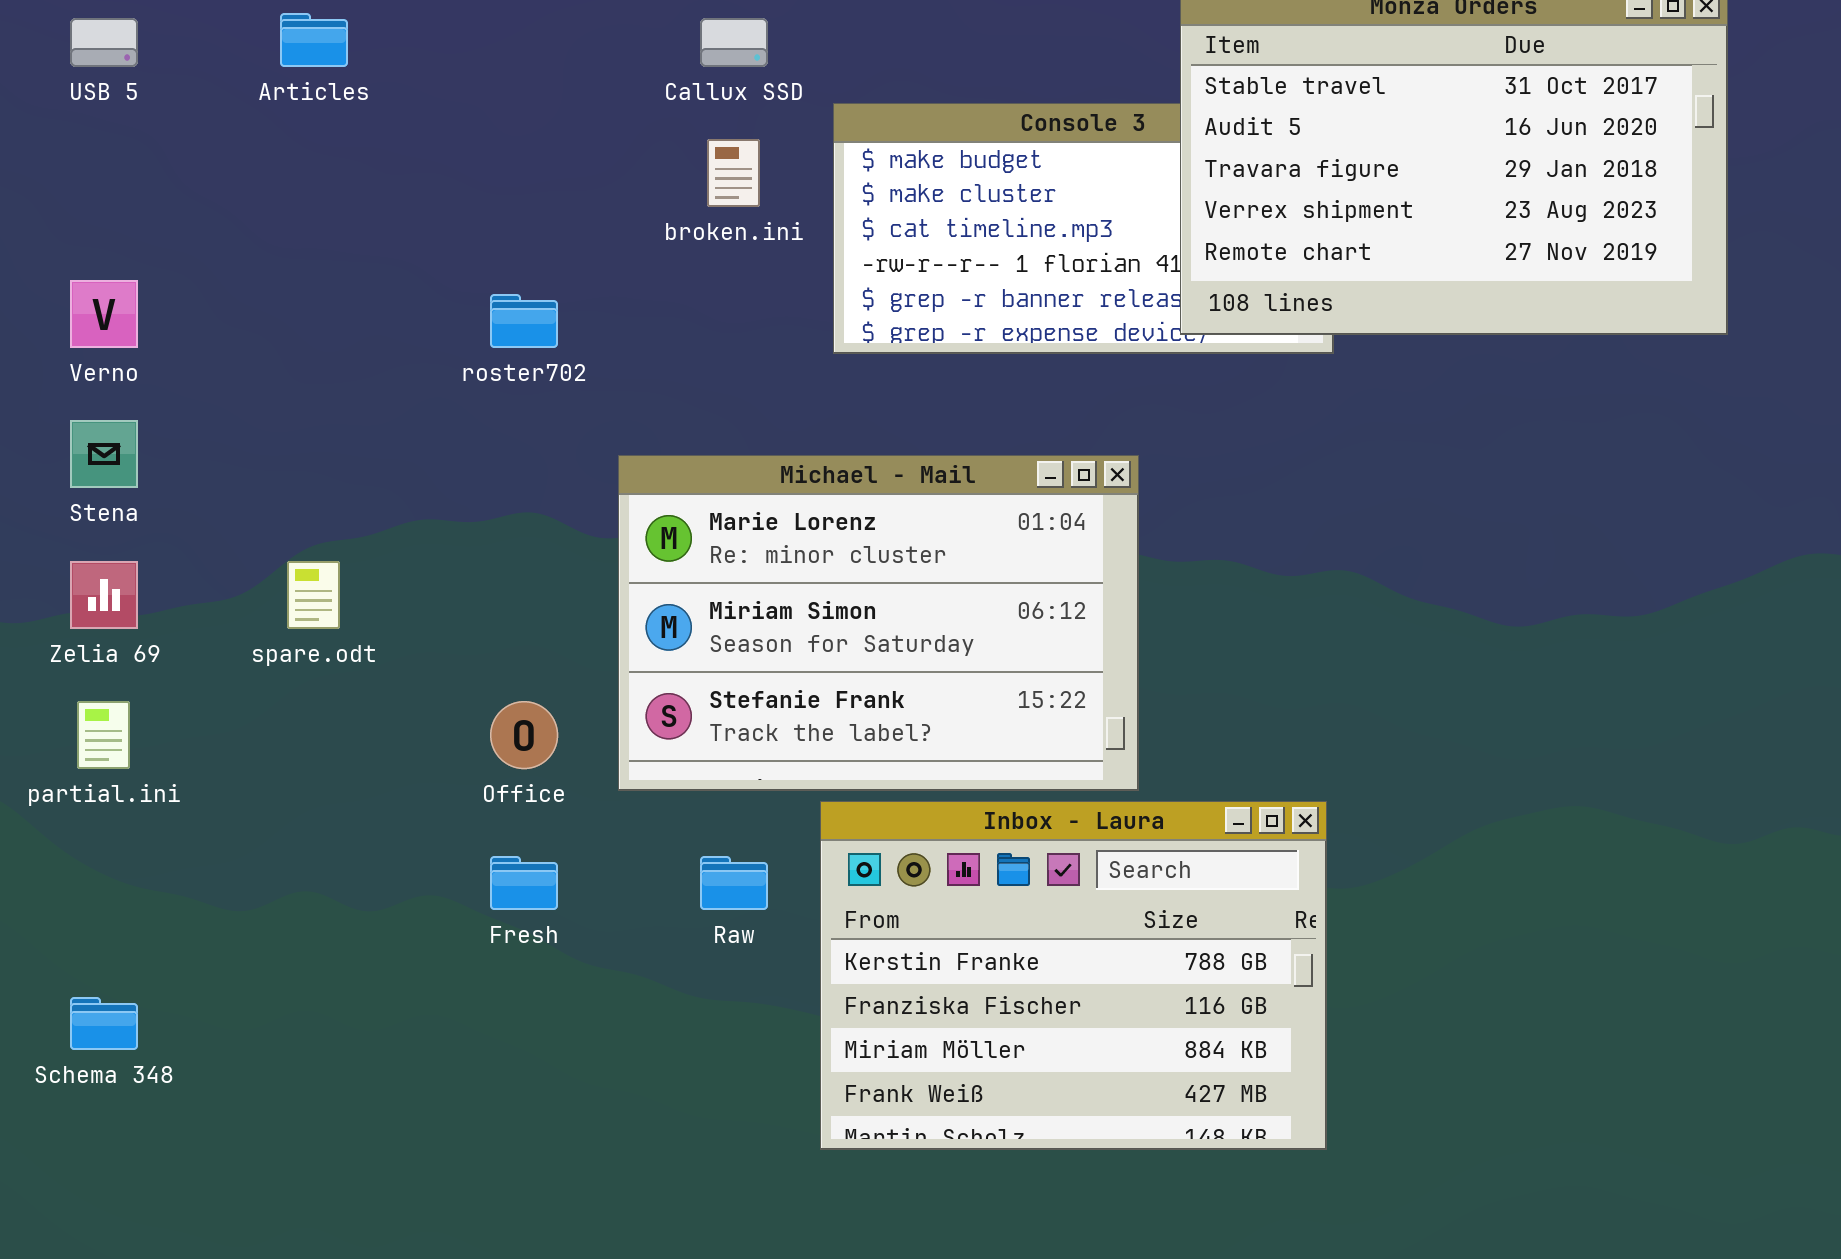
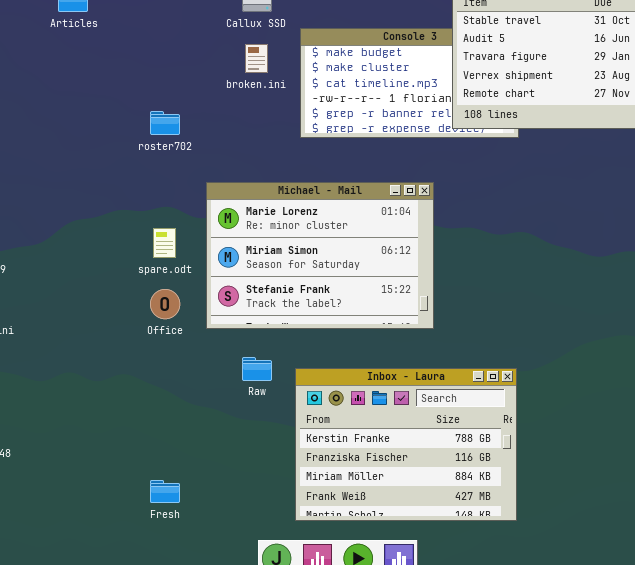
spare.odt: [287,561,340,629] -> [153,228,176,258], moved
Inbox - Laura: [820,801,1327,1150] -> [295,368,517,521], moved
Fresh: [490,856,558,910] -> [150,480,180,503], moved

